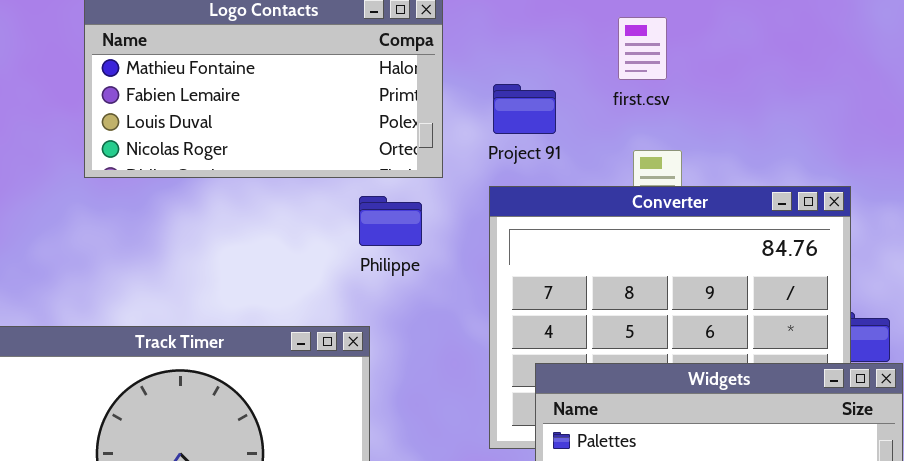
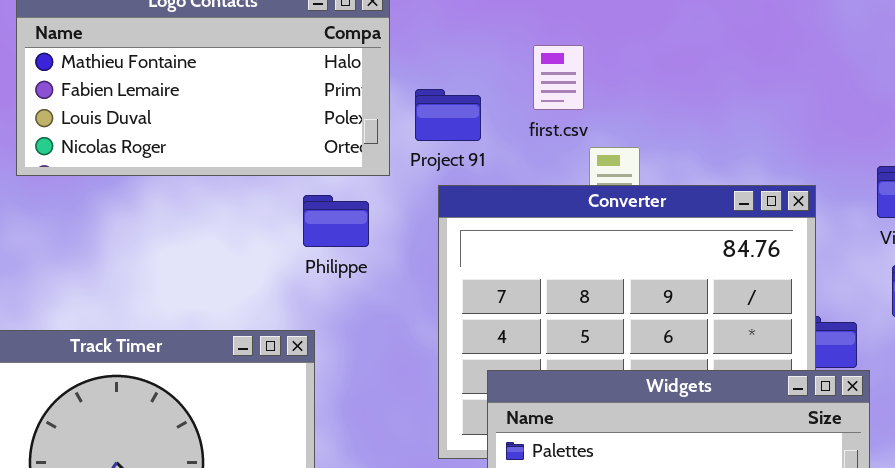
first.csv: [618,17,667,80] -> [533,45,584,110], moved
Project 91: [493,84,556,134] -> [415,89,481,141], moved

